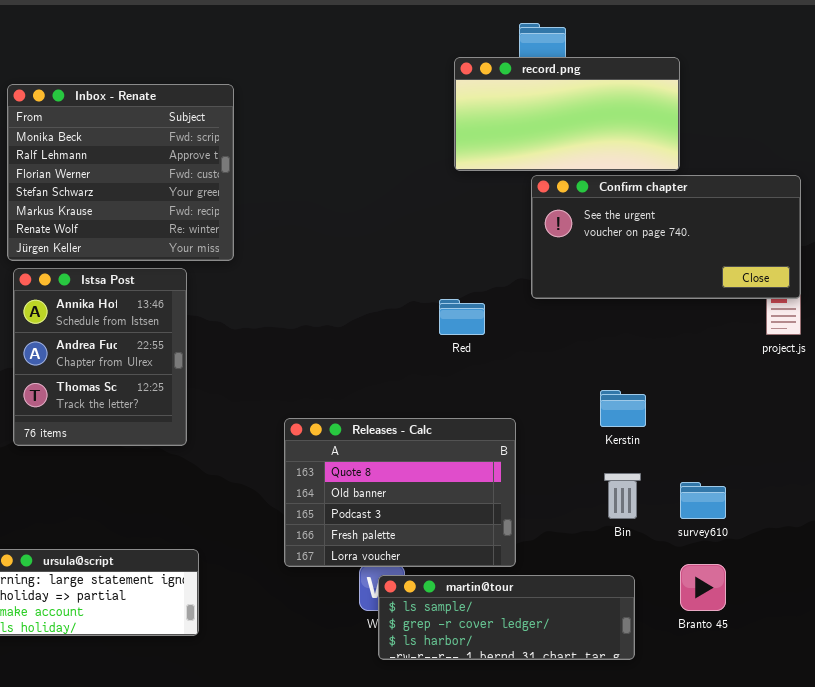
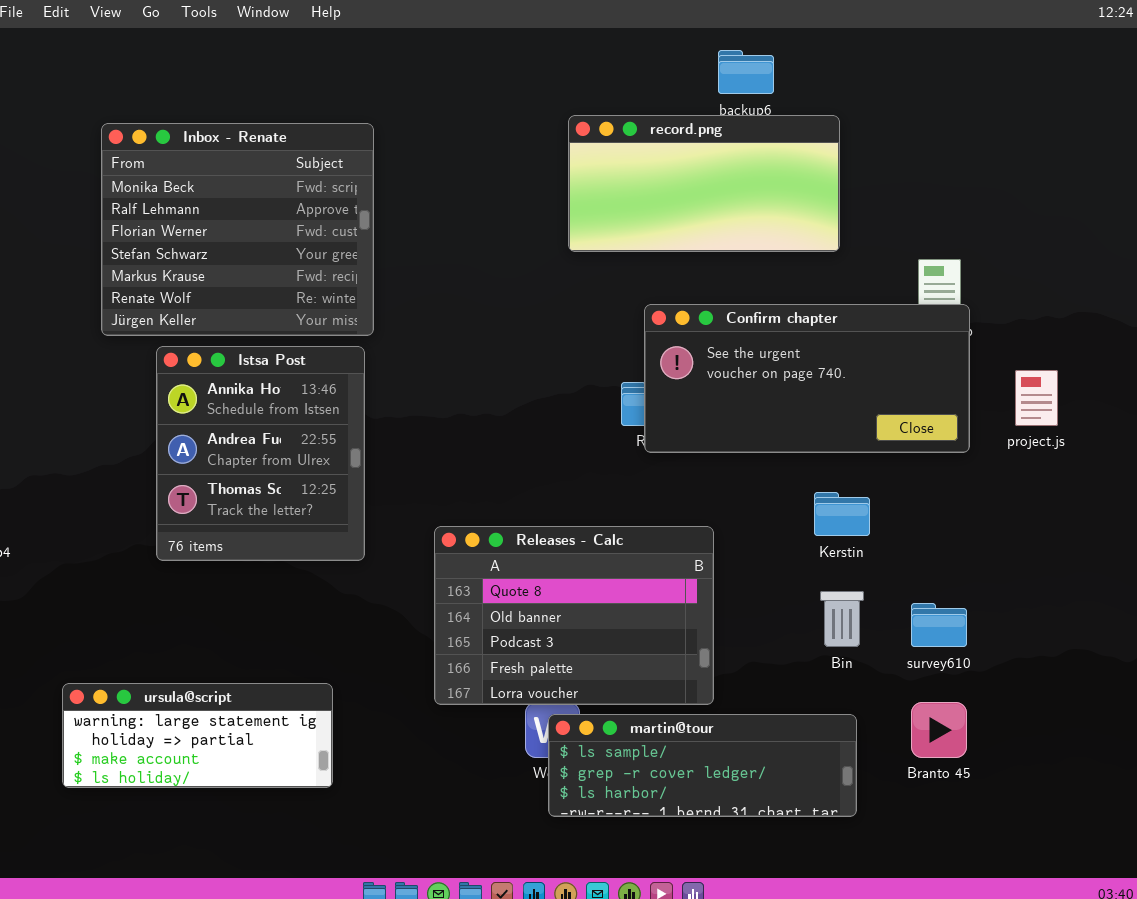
record.png: [454,57,680,171] -> [568,115,840,252], moved
Confirm chapter: [531,175,801,299] -> [644,304,970,453], moved
Istsa Post: [13,268,187,446] -> [156,346,365,561], moved

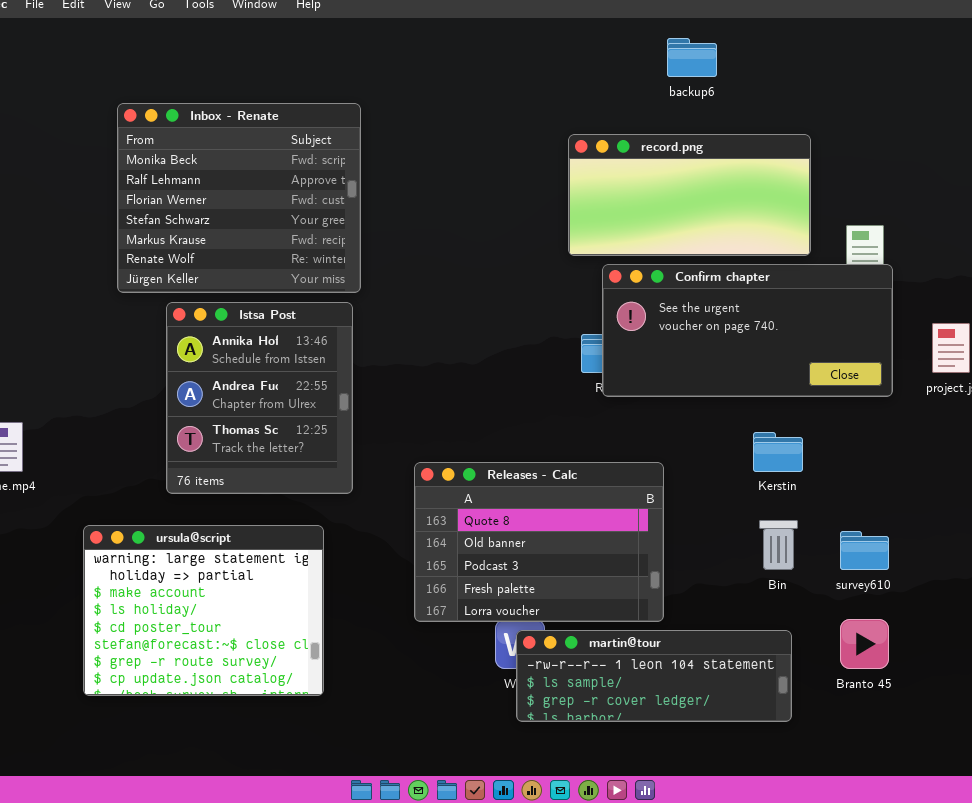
record.png: [568,115,840,252] -> [568,134,811,256], moved
ursula@script: [62,683,333,788] -> [83,525,324,696], resized
martin@tour: [548,714,857,817] -> [516,630,792,722], scrolled up 1 row

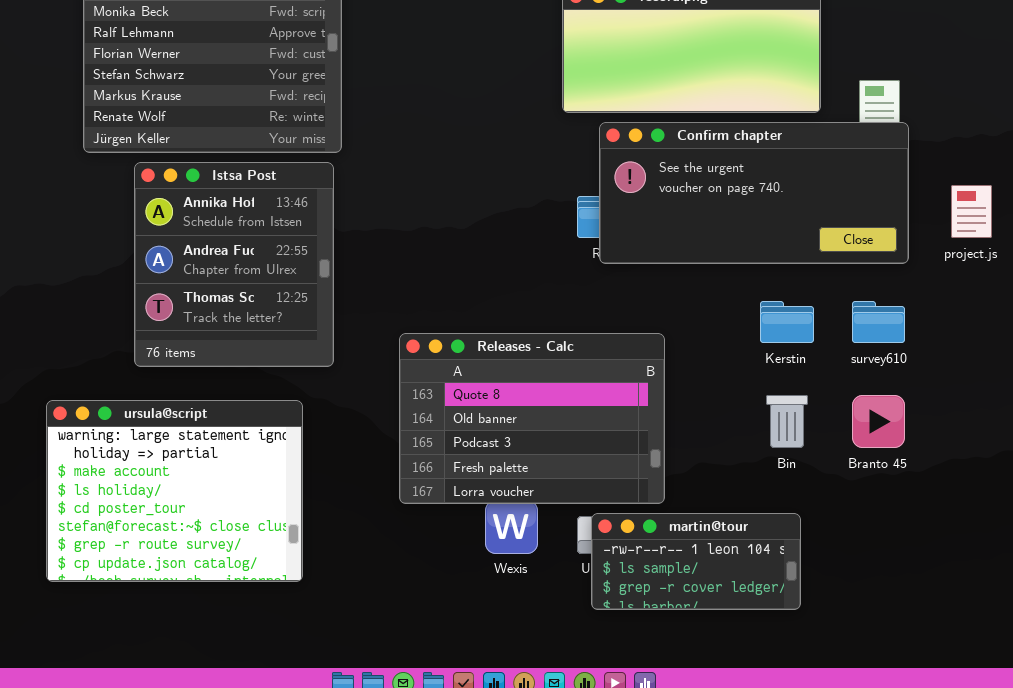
survey610: [840,531,889,570] -> [852,301,905,343], moved
Branto 45: [840,619,889,669] -> [852,395,905,448], moved
martin@tour: [516,630,792,722] -> [591,513,801,610], resized

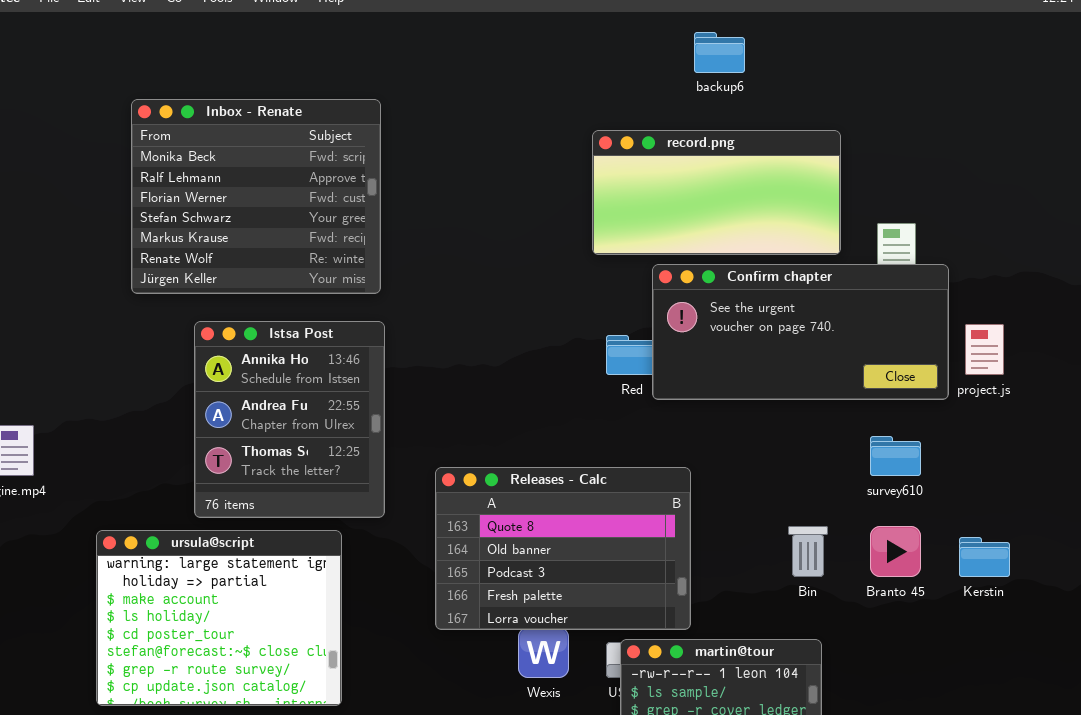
Confirm chapter: [599,122,909,264] -> [652,264,949,400], moved
Istsa Post: [134,162,334,367] -> [194,321,385,518], moved
Kerstin: [760,301,814,343] -> [959,537,1010,577], moved

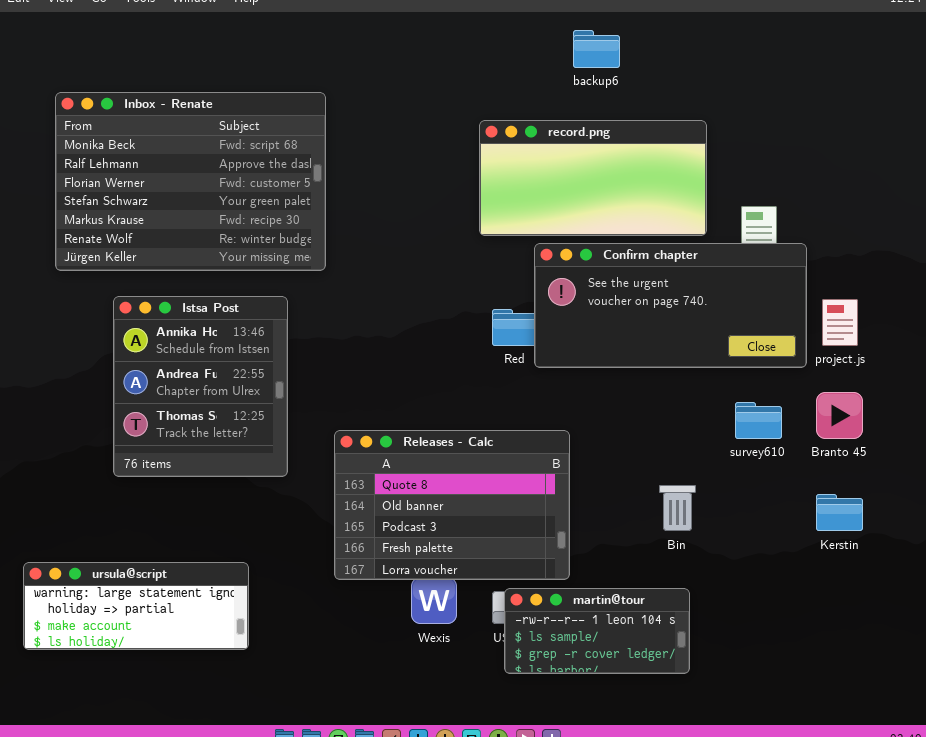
Inbox - Renate: [131,99,381,294] -> [55,92,326,271], resized
Branto 45: [870,526,921,577] -> [816,392,863,439], moved
ursula@script: [96,530,342,706] -> [23,562,249,650], resized

